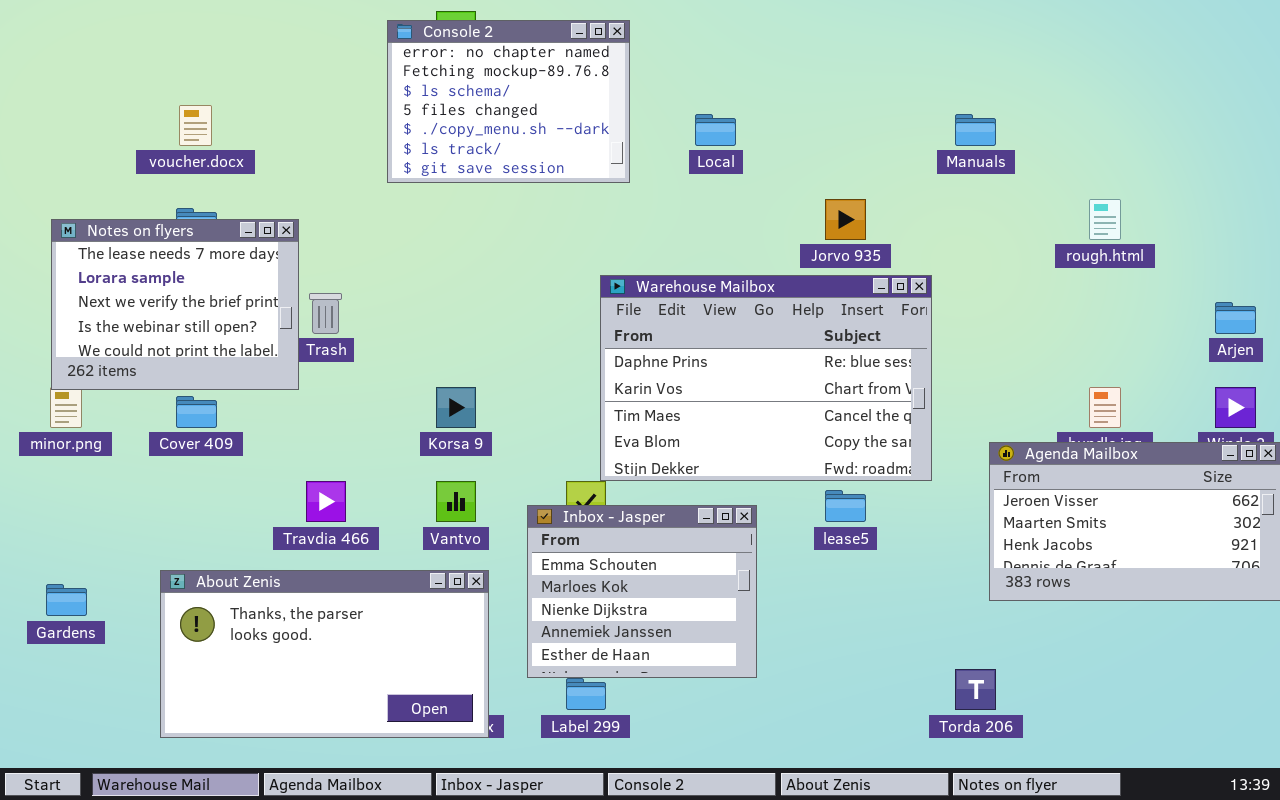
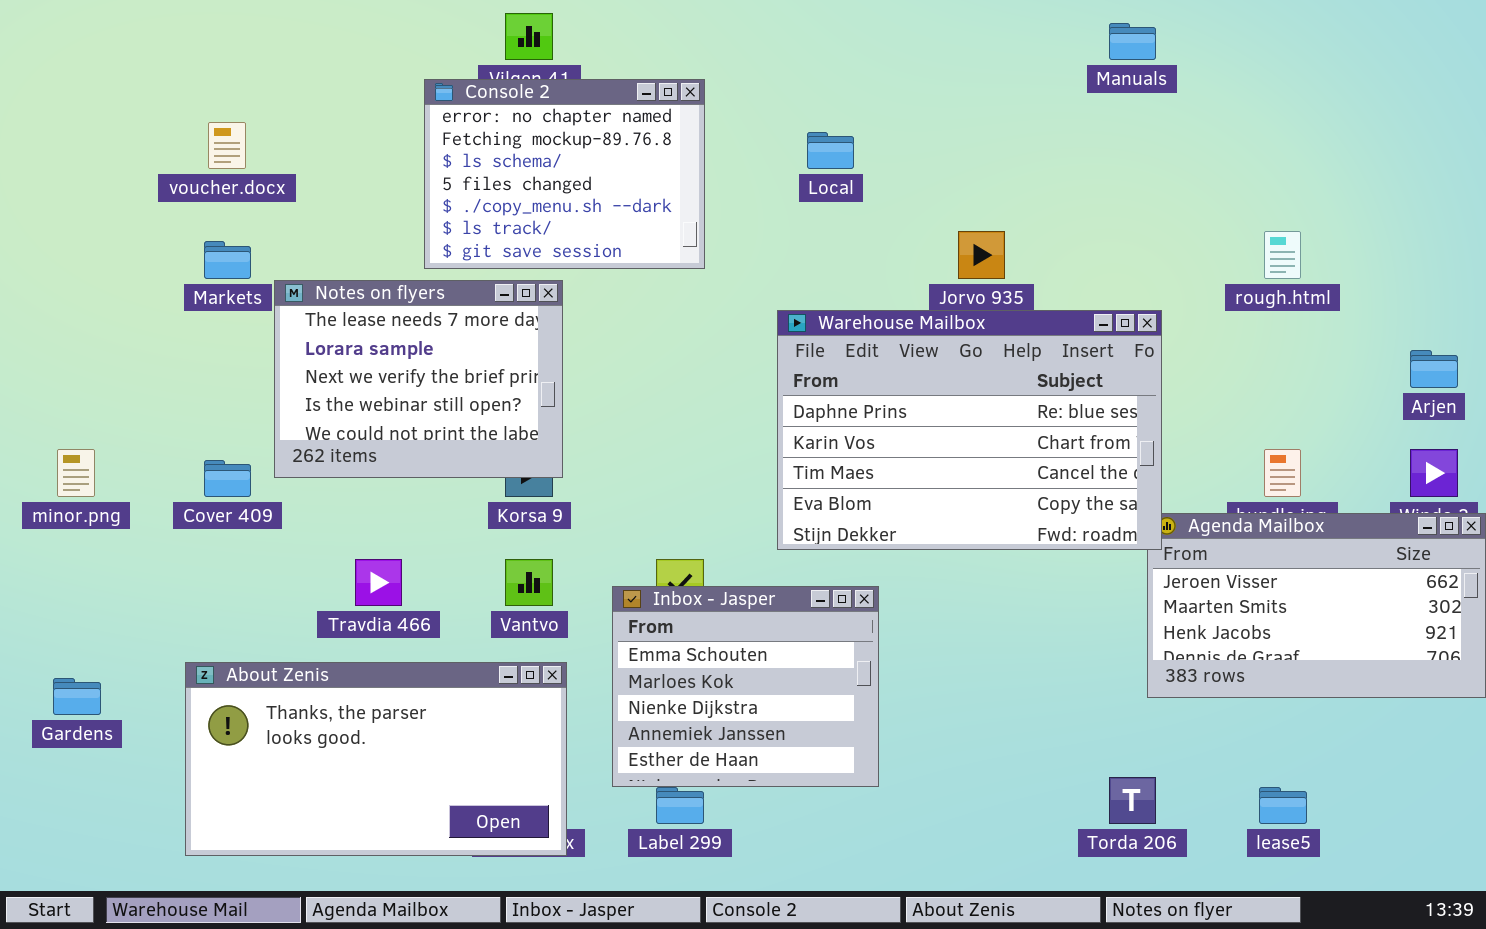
Console 2: [387,20,630,183] -> [424,79,705,269], moved
Manuals: [955,114,996,146] -> [1109,23,1156,60], moved
Notes on flyers: [51,219,299,390] -> [274,280,563,478], moved
Warehouse Mailbox: [600,275,932,481] -> [777,310,1162,550], moved
lease5: [825,490,866,522] -> [1259,787,1307,824], moved

